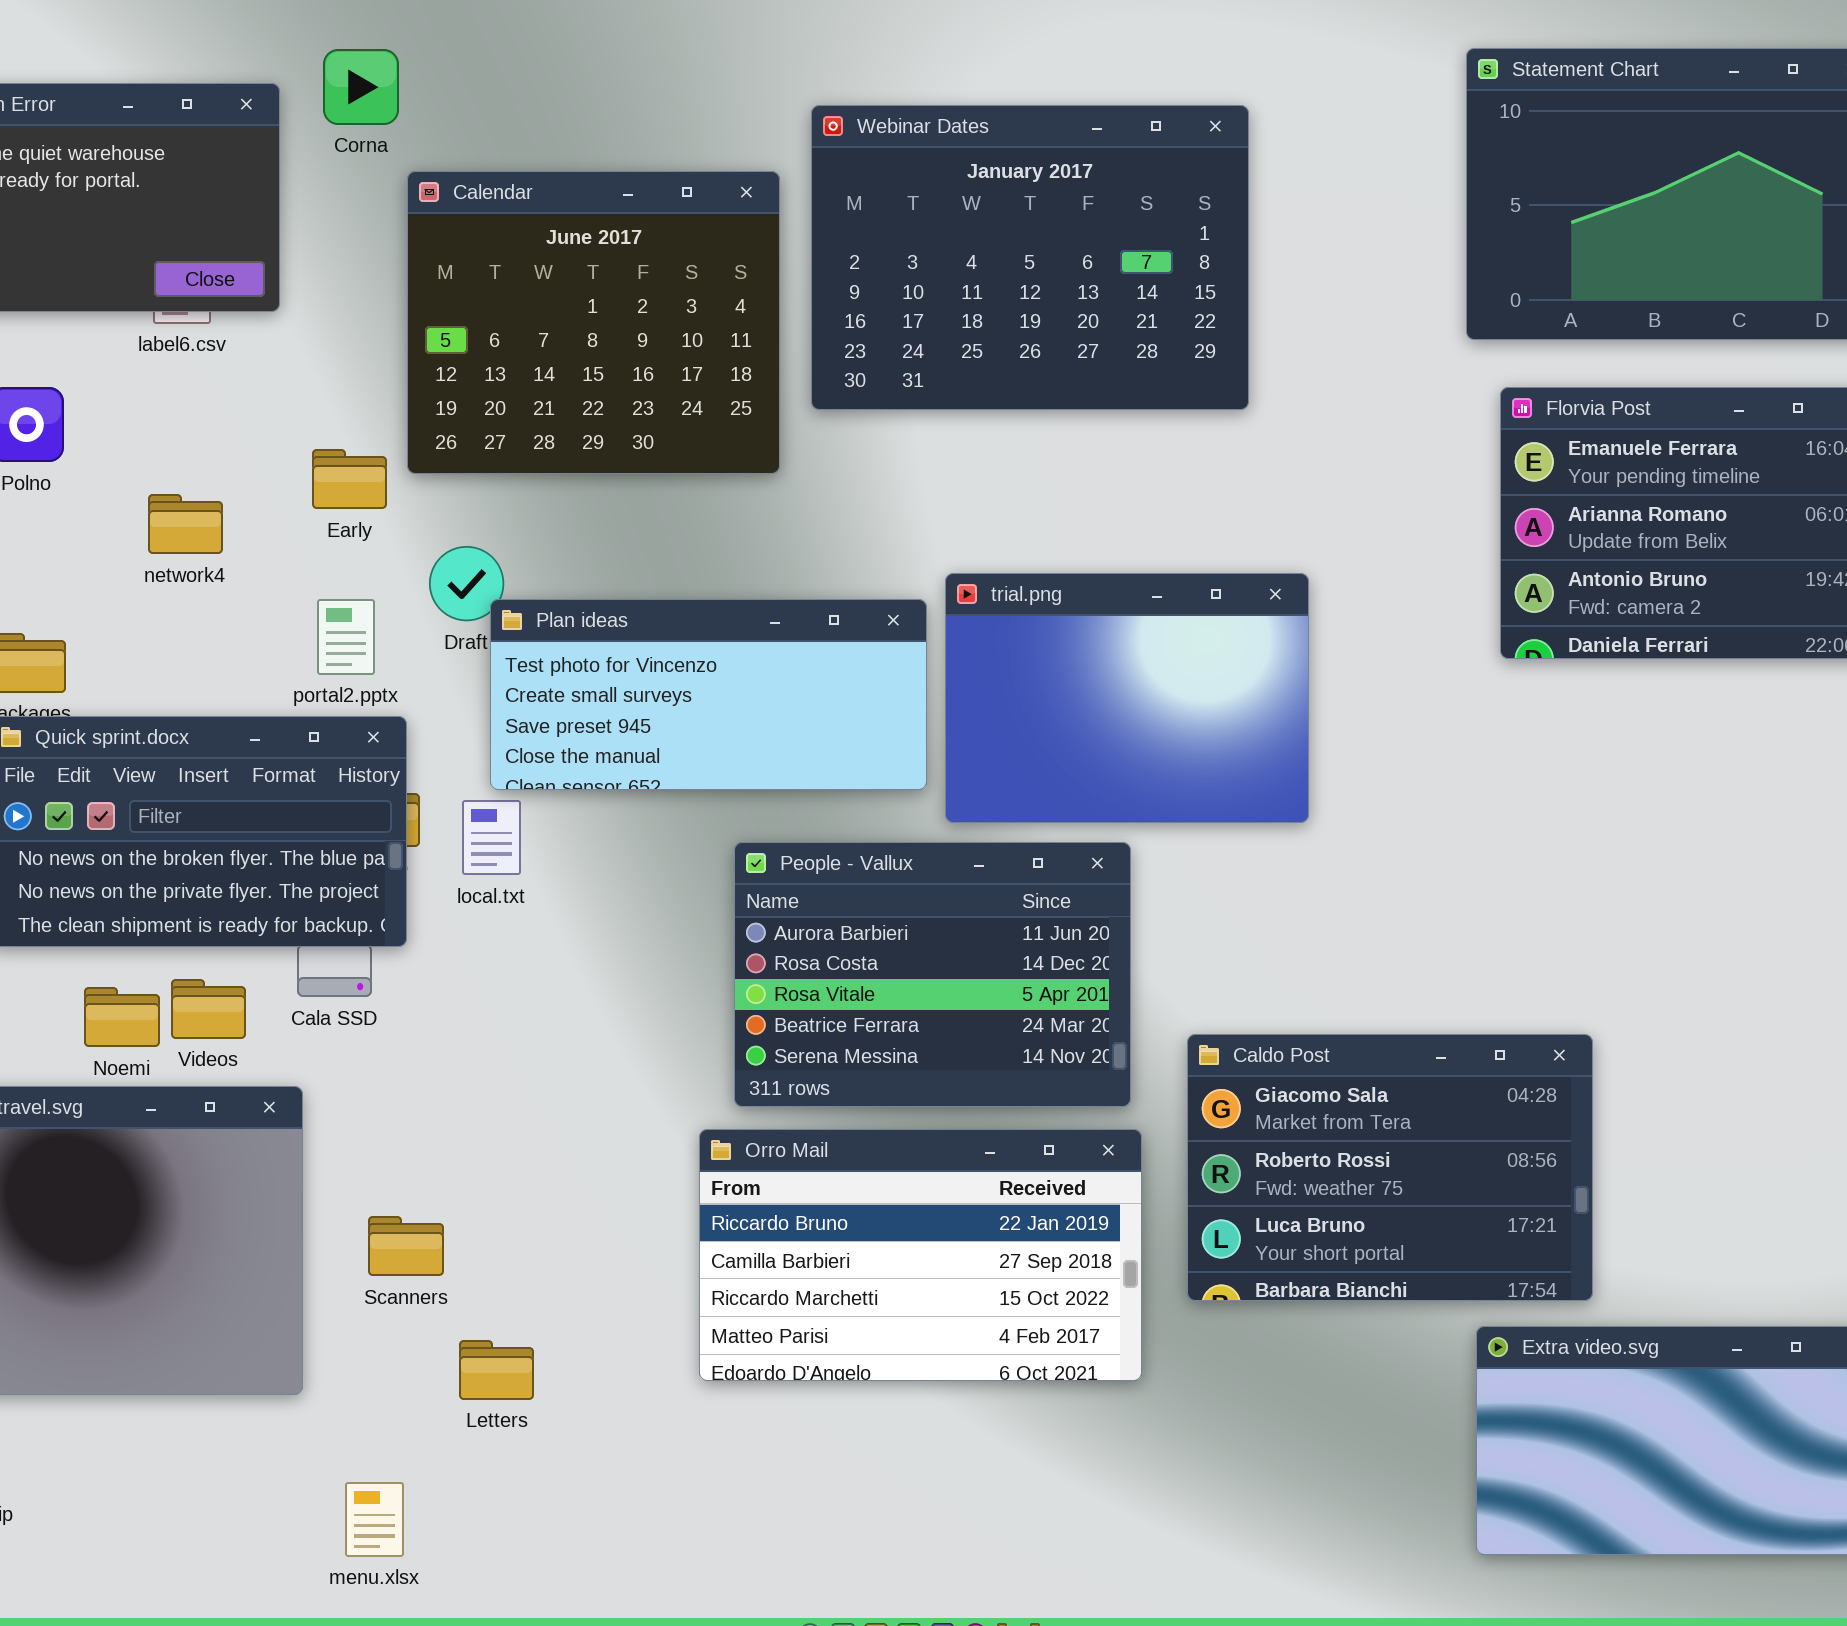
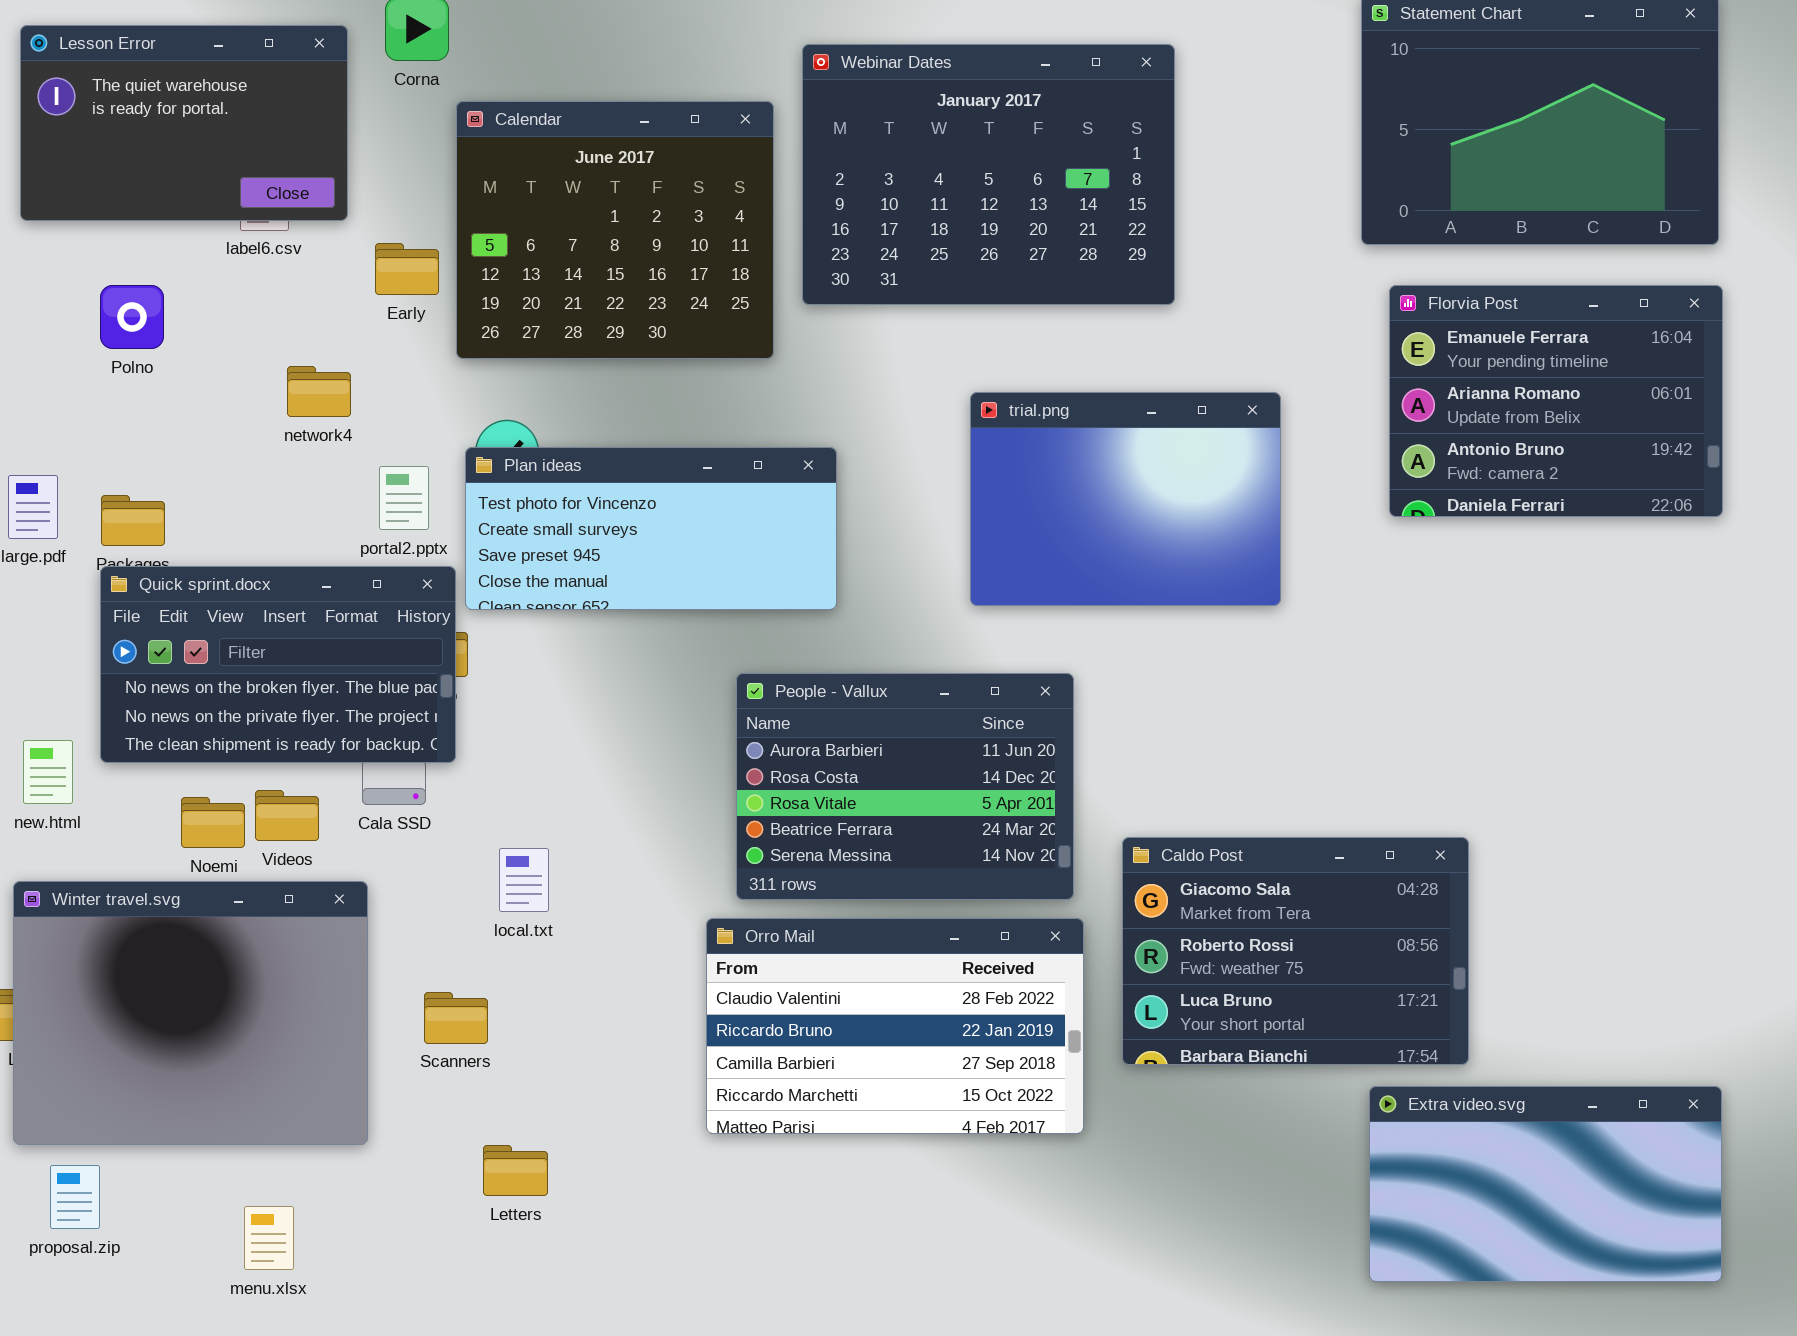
Early: [312,449,387,509] -> [375,243,439,295], moved
network4: [148,494,223,554] -> [287,366,351,417], moved
trial.png: [945,573,1309,823] -> [970,392,1281,606], moved
Plan ideas: [490,599,927,790] -> [465,447,837,610], moved
local.txt: [462,800,521,875] -> [499,848,549,912], moved
Orro Mail: [699,1129,1142,1381] -> [706,918,1084,1134], scrolled up 1 row
Letters: [459,1340,534,1400] -> [483,1145,548,1196], moved
menu.xlsx: [345,1482,404,1557] -> [244,1206,294,1270], moved

